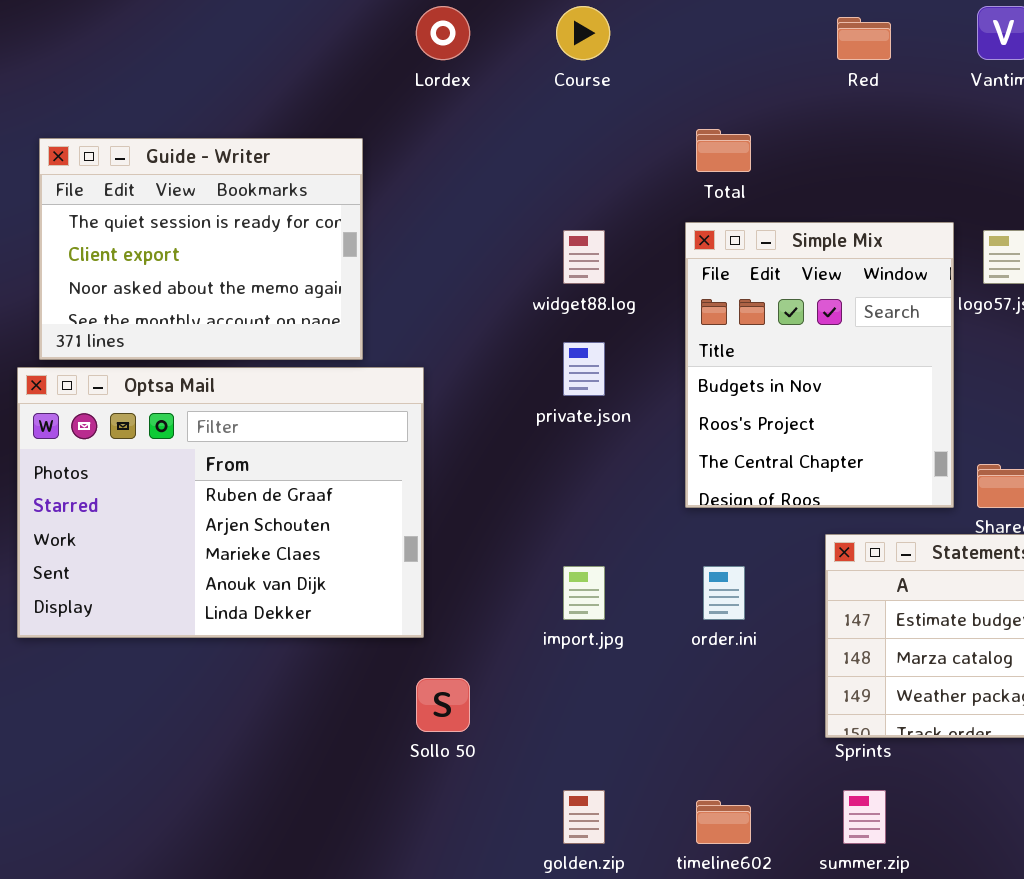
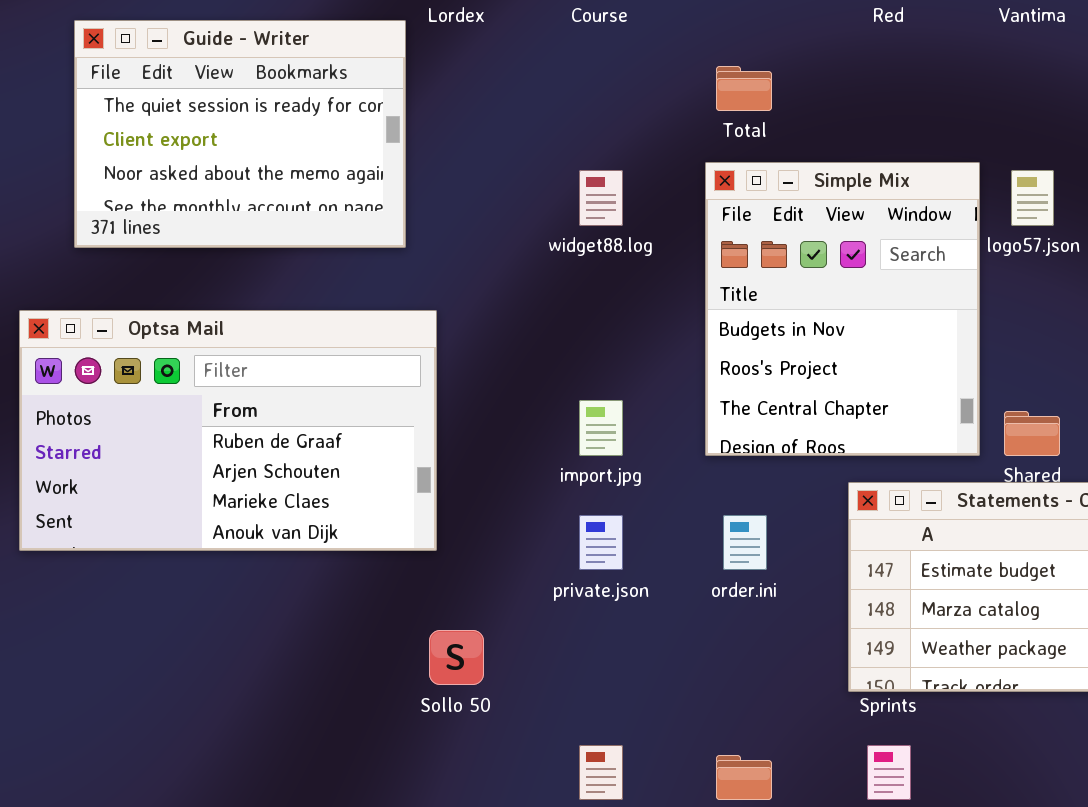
Guide - Writer: [39,138,363,360] -> [74,20,406,248], moved
private.json: [563,342,605,396] -> [579,515,623,570], moved
Optsa Mail: [17,367,424,638] -> [19,310,437,551], resized
import.jpg: [563,566,605,620] -> [579,400,623,456], moved

